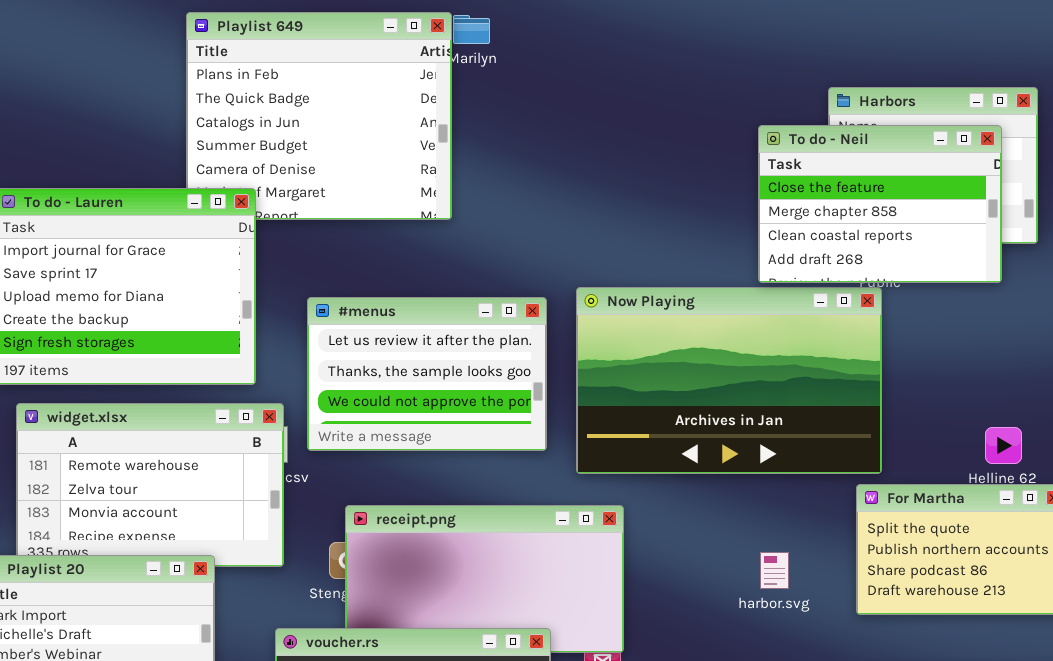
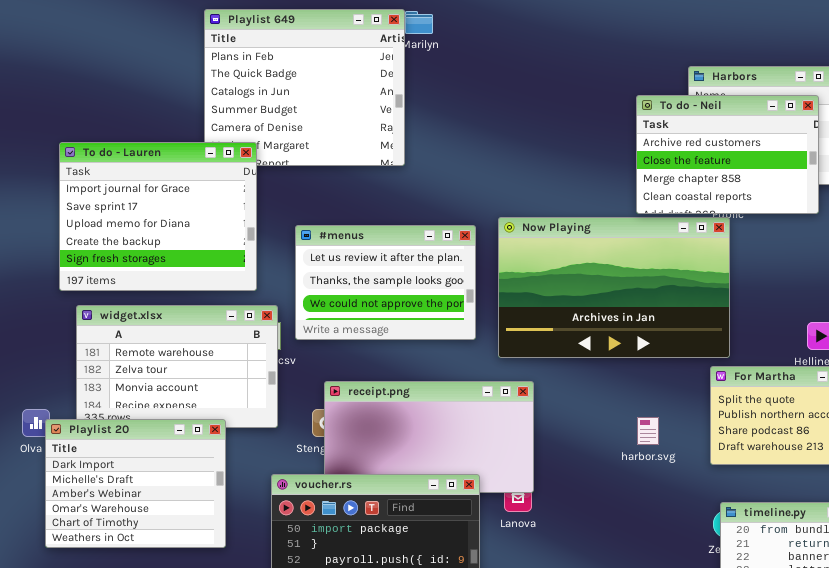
To do - Neil: [758,125,1002,283] -> [636,95,819,214], scrolled up 1 row

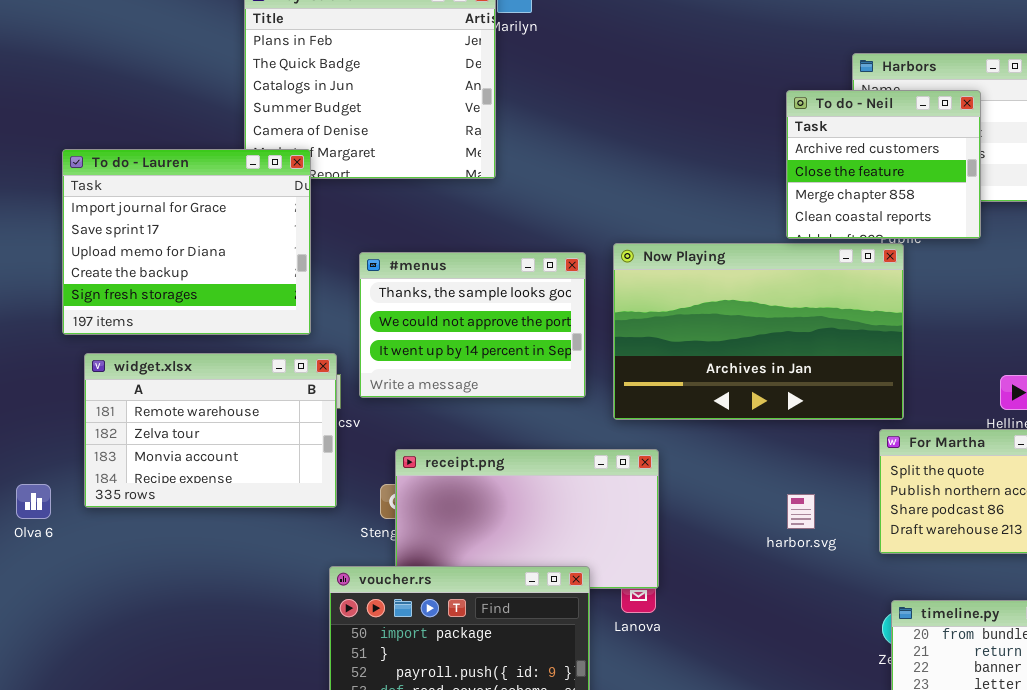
To do - Neil: [636,95,819,214] -> [786,90,981,239], resized
#menus: [295,225,476,340] -> [359,252,586,398], scrolled down 1 row
Playlist 20: [45,419,226,548] -> none, closed

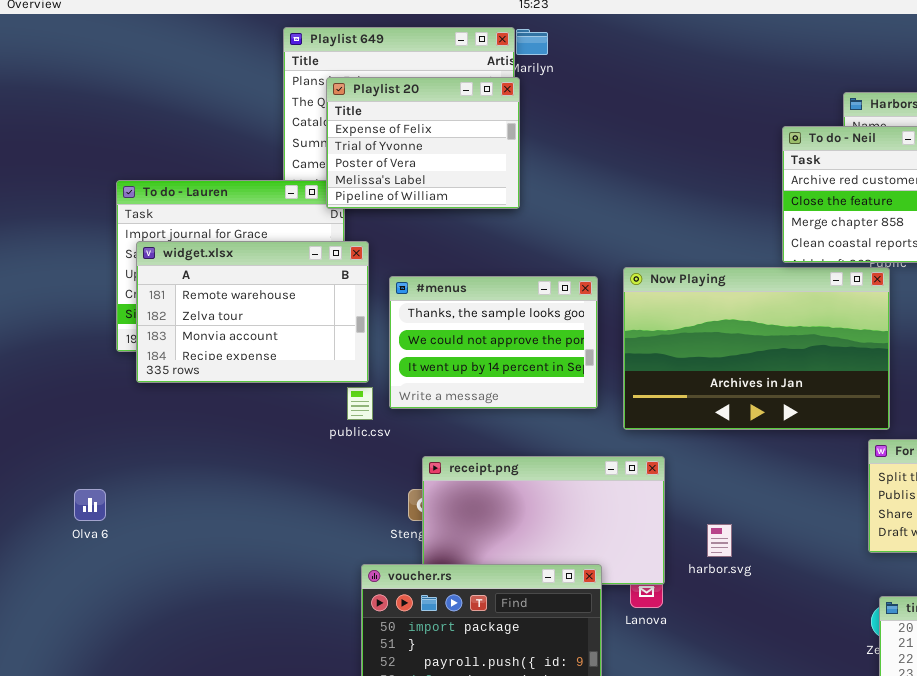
Playlist 20: none -> [326,77,520,209], opened
widget.xlsx: [84,353,337,508] -> [136,241,369,383], moved
harbor.svg: [787,494,815,529] -> [707,524,732,557], moved

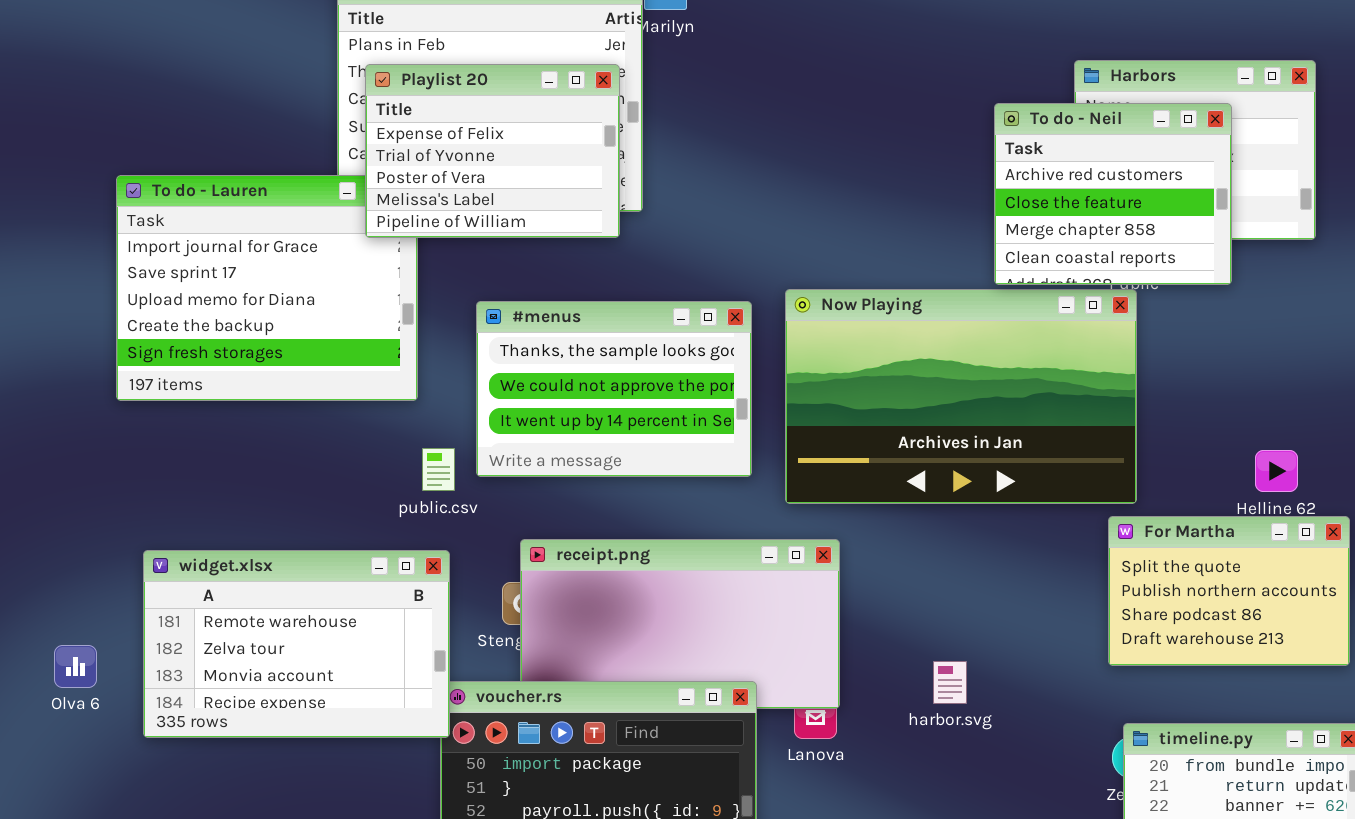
Playlist 20: [326,77,520,209] -> [365,64,620,238], moved
widget.xlsx: [136,241,369,383] -> [143,550,450,738], moved
Olva 6: [74,489,106,521] -> [54,645,97,688], moved
harbor.svg: [707,524,732,557] -> [933,661,967,704], moved

